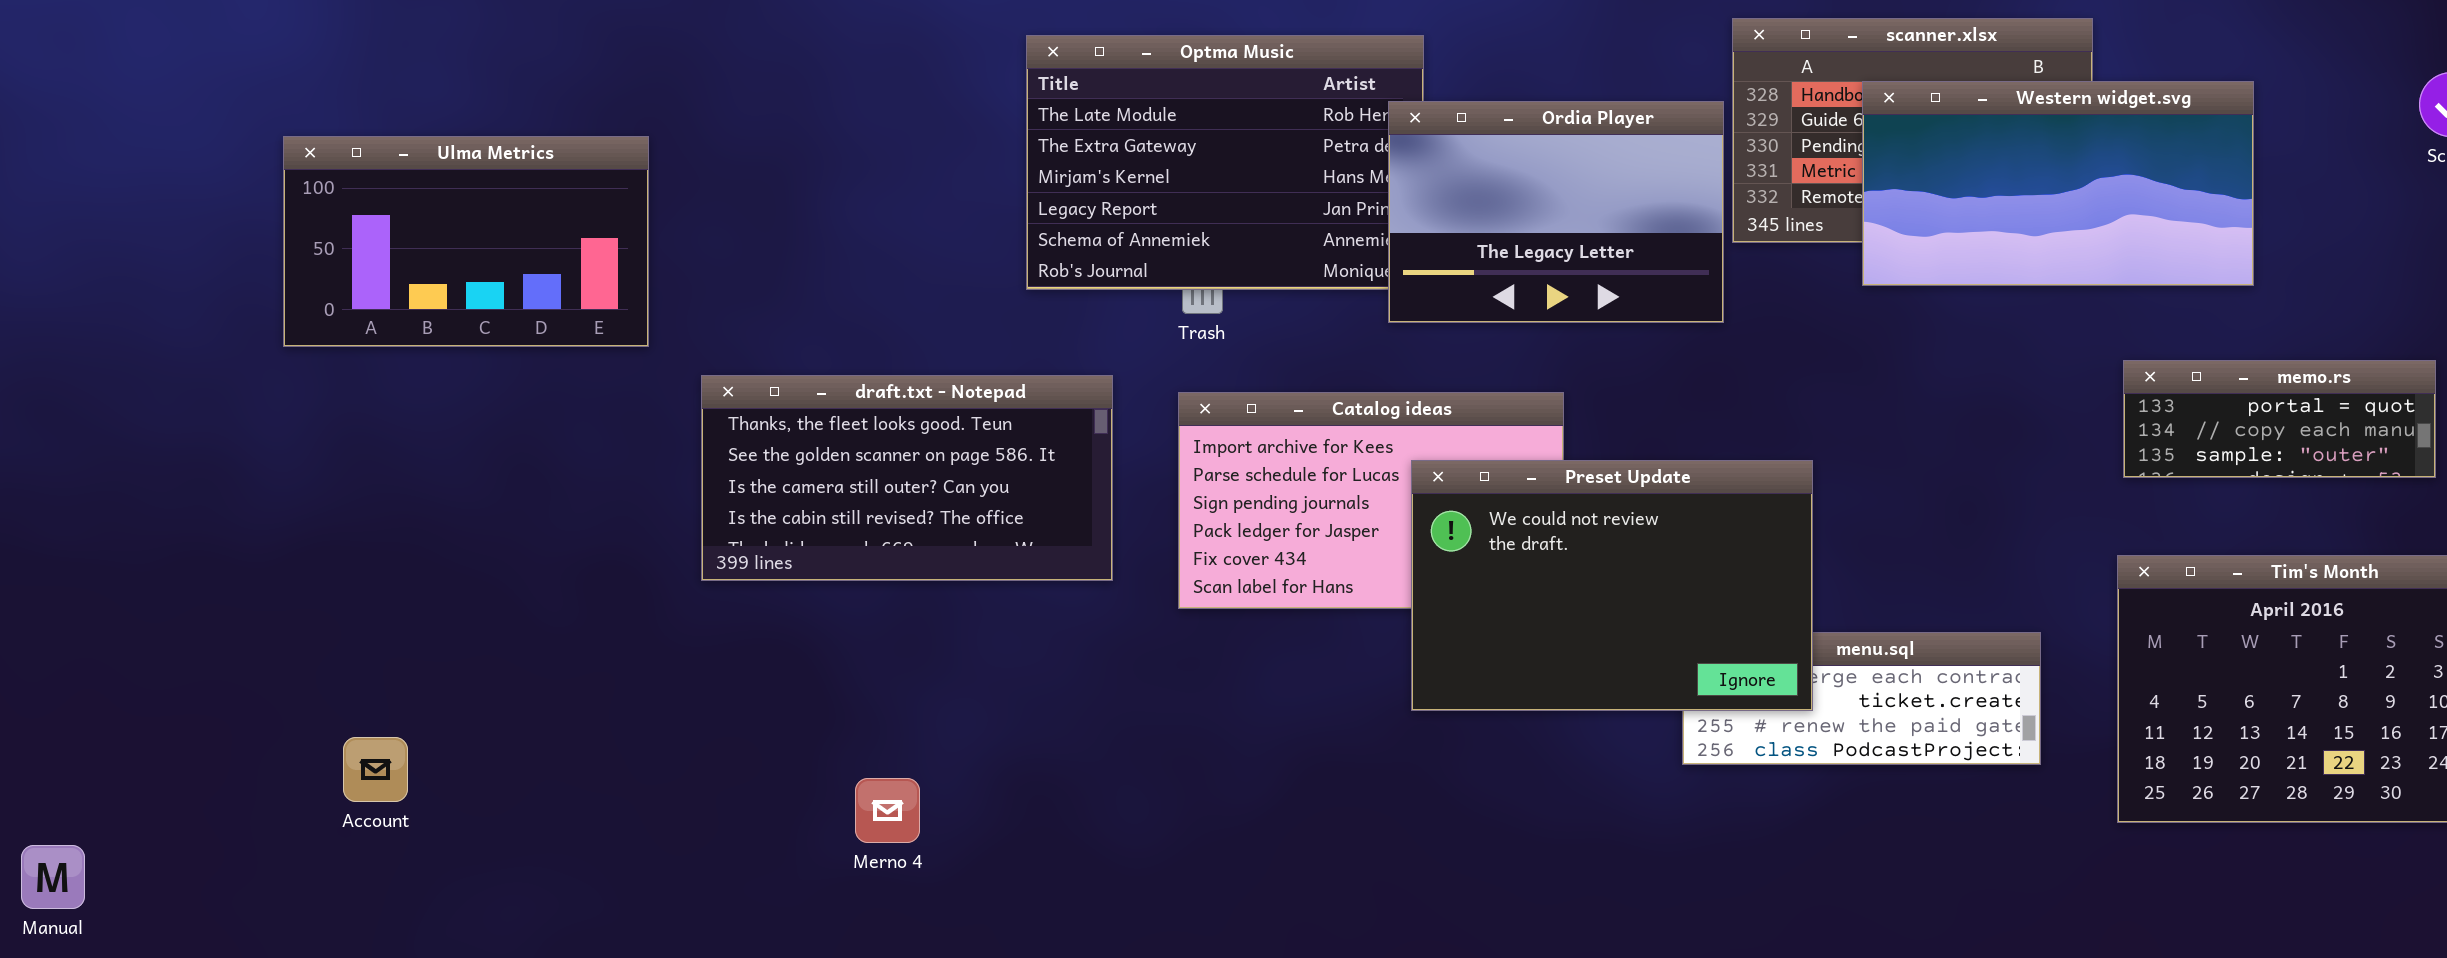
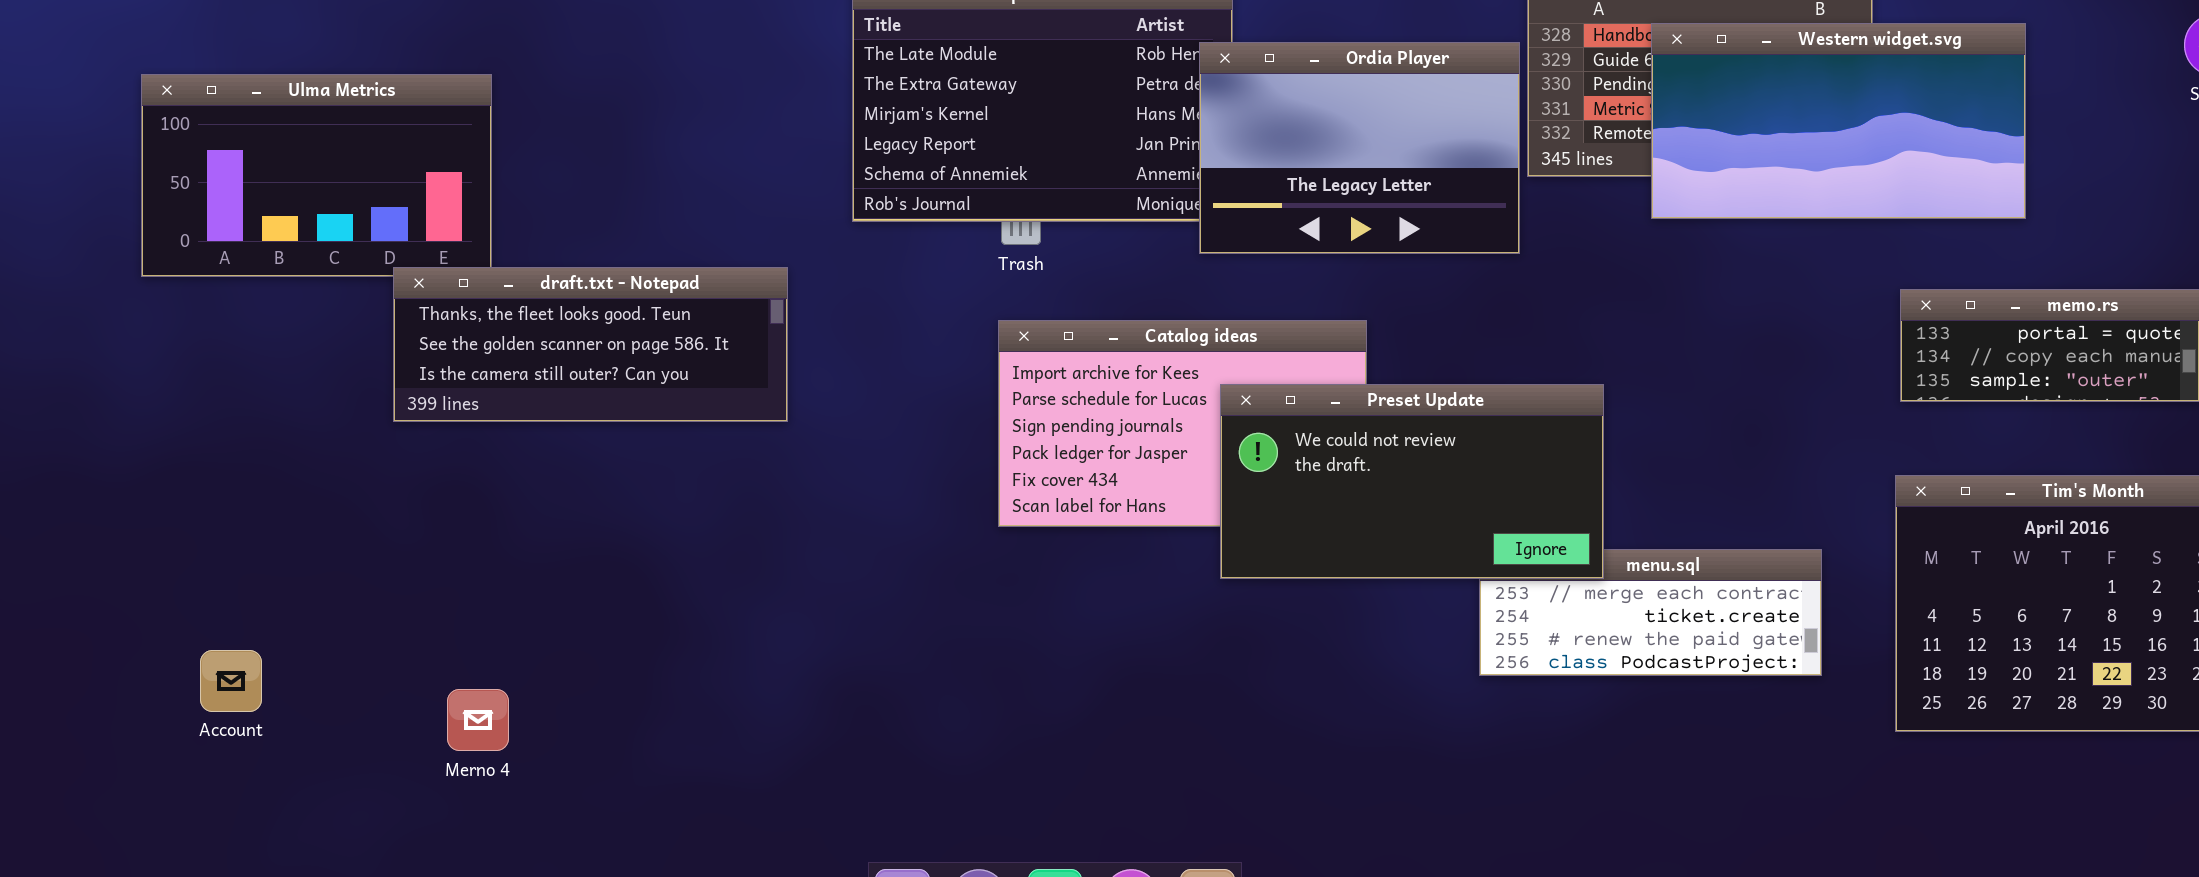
draft.txt - Notepad: [701,375,1113,581] -> [393,267,788,422], moved, resized
Preset Update: [1411,460,1813,711] -> [1220,384,1604,579], resized
Merno 4: [855,778,920,843] -> [447,689,509,751], moved

